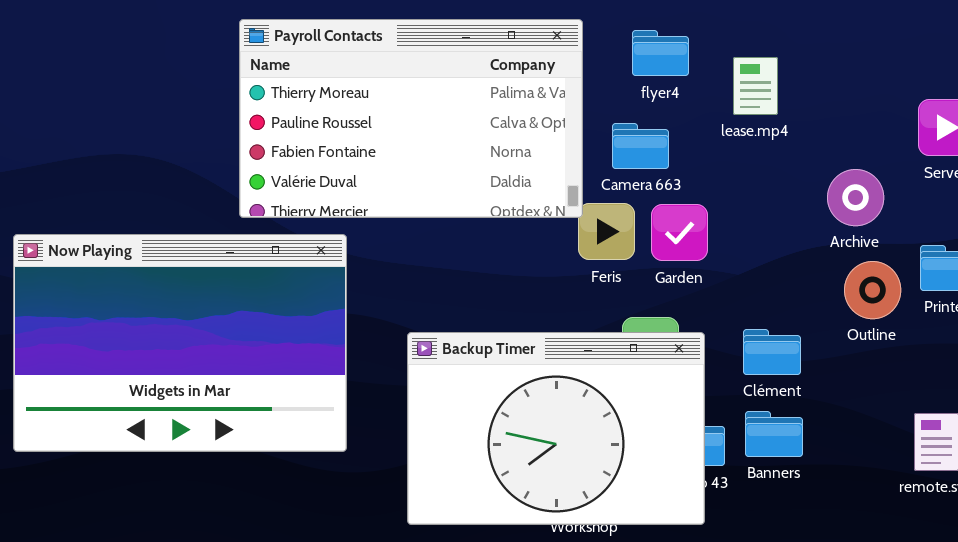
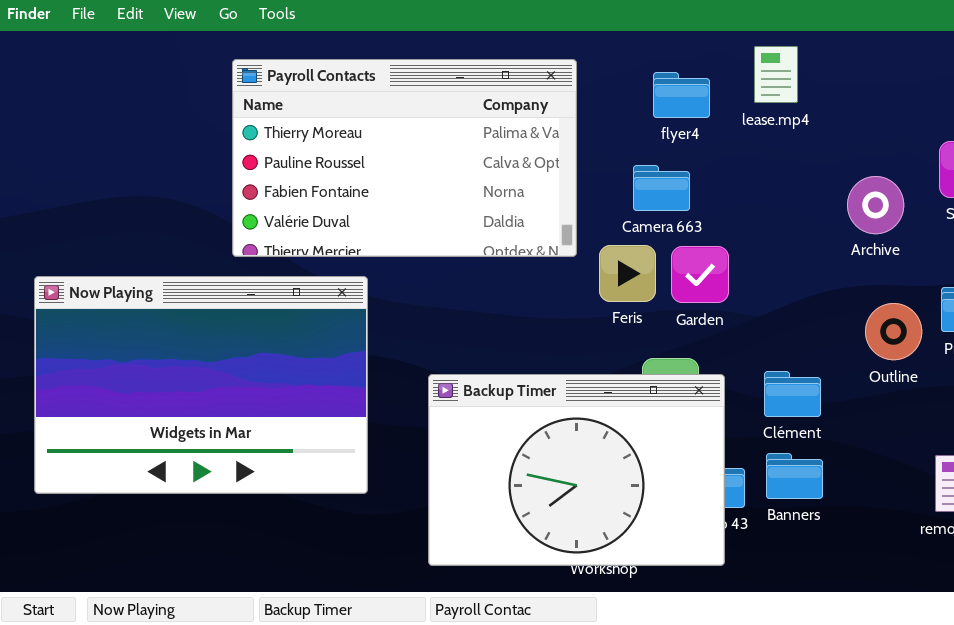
Payroll Contacts: [239,19,583,218] -> [232,59,577,257], moved
lease.mp4: [733,57,778,115] -> [754,46,798,103], moved
Archive: [827,169,884,226] -> [847,176,904,234], moved

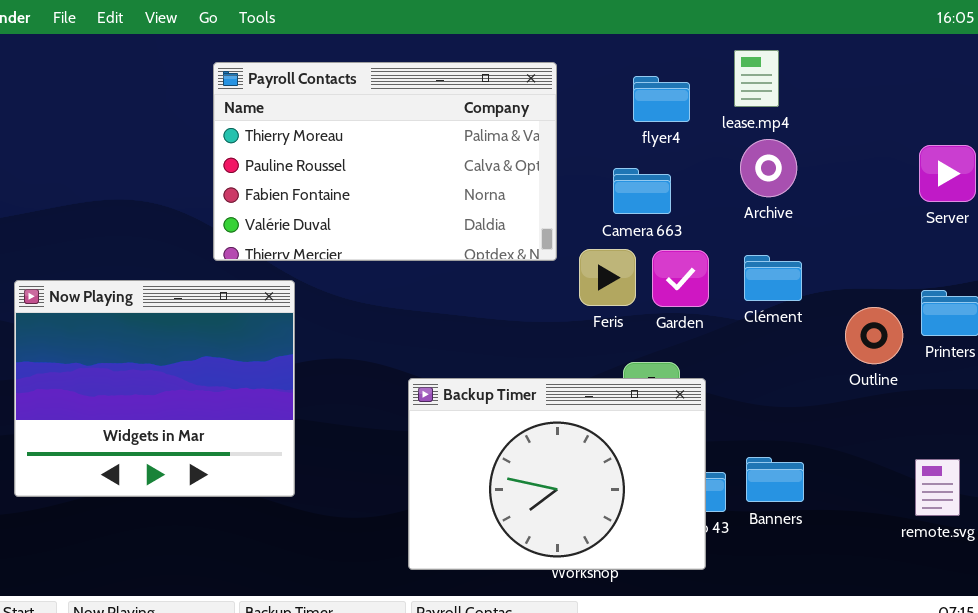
Archive: [847,176,904,234] -> [740,139,797,197], moved
Now Playing: [34,276,368,494] -> [14,280,295,497], resized
Clément: [764,371,821,417] -> [744,255,802,301], moved

